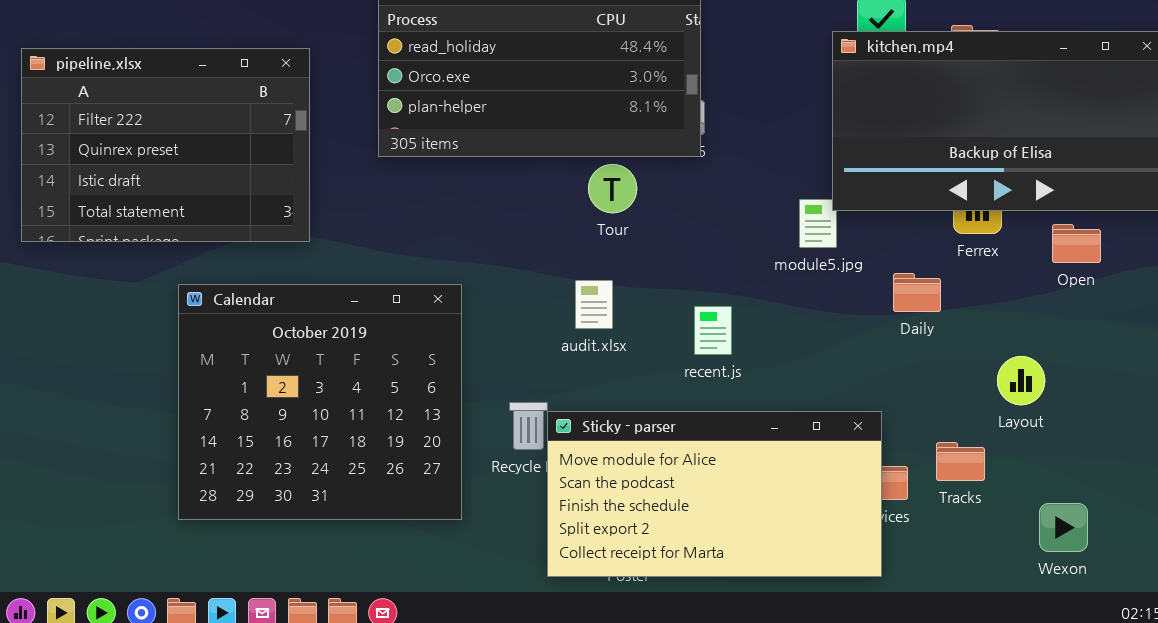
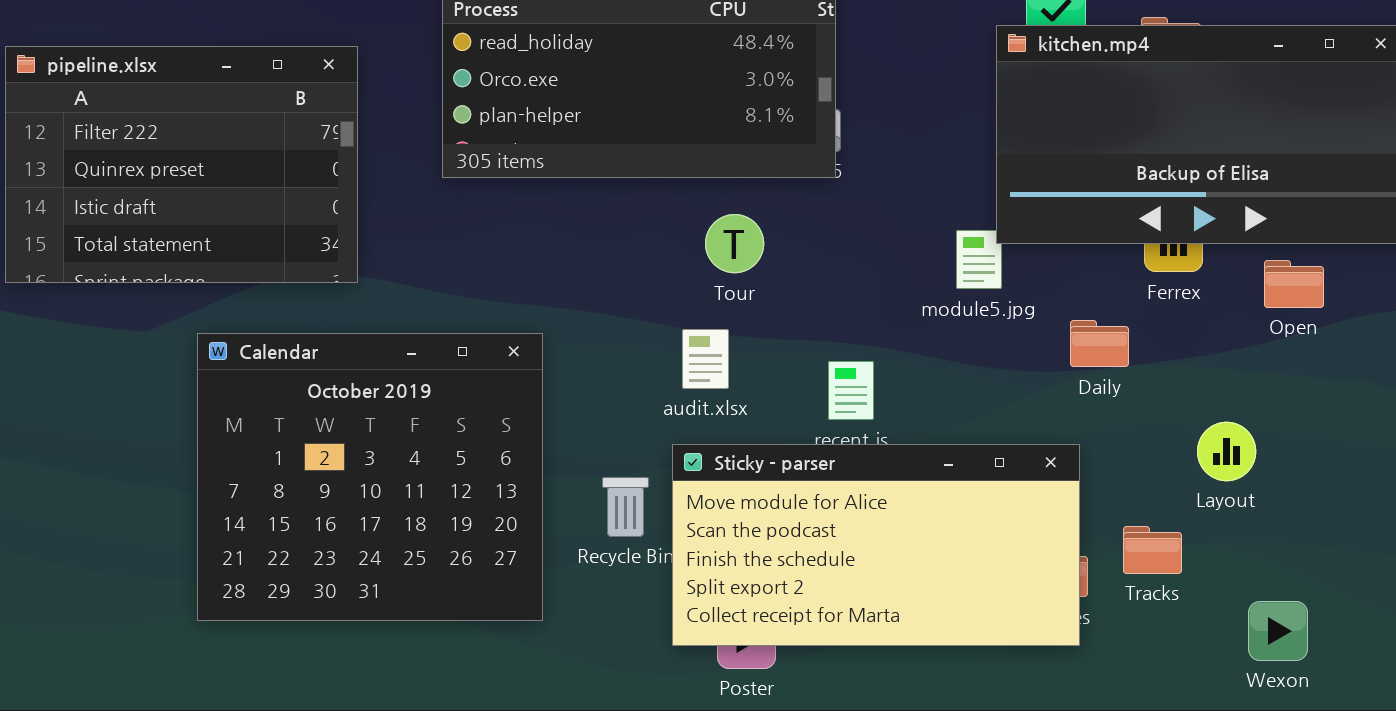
Tour: [588,164,637,213] -> [705,214,764,273], moved
Sticky - parser: [547,411,882,577] -> [672,444,1080,646], moved

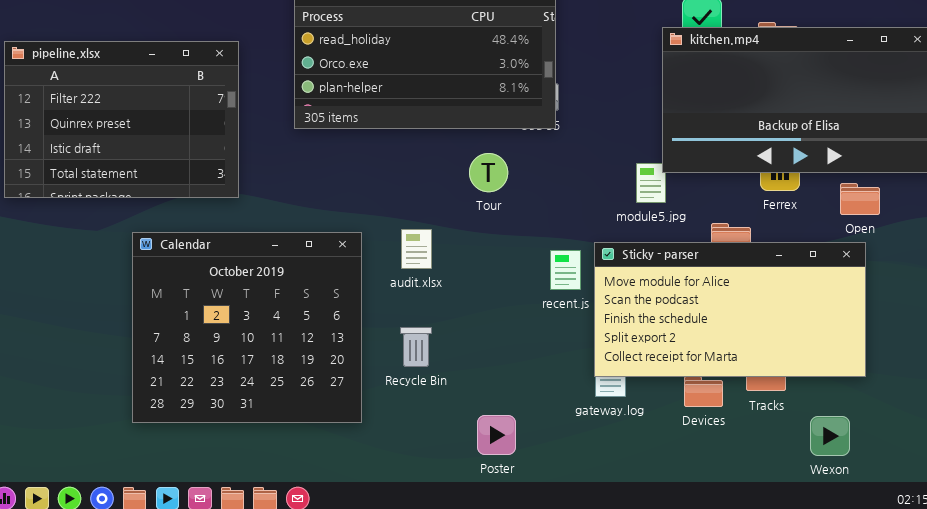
audit.xlsx: [682,329,729,389] -> [401,229,432,269], moved
Sticky - parser: [672,444,1080,646] -> [594,242,866,377], moved
Wexon: [1248,601,1308,661] -> [810,416,850,456], moved

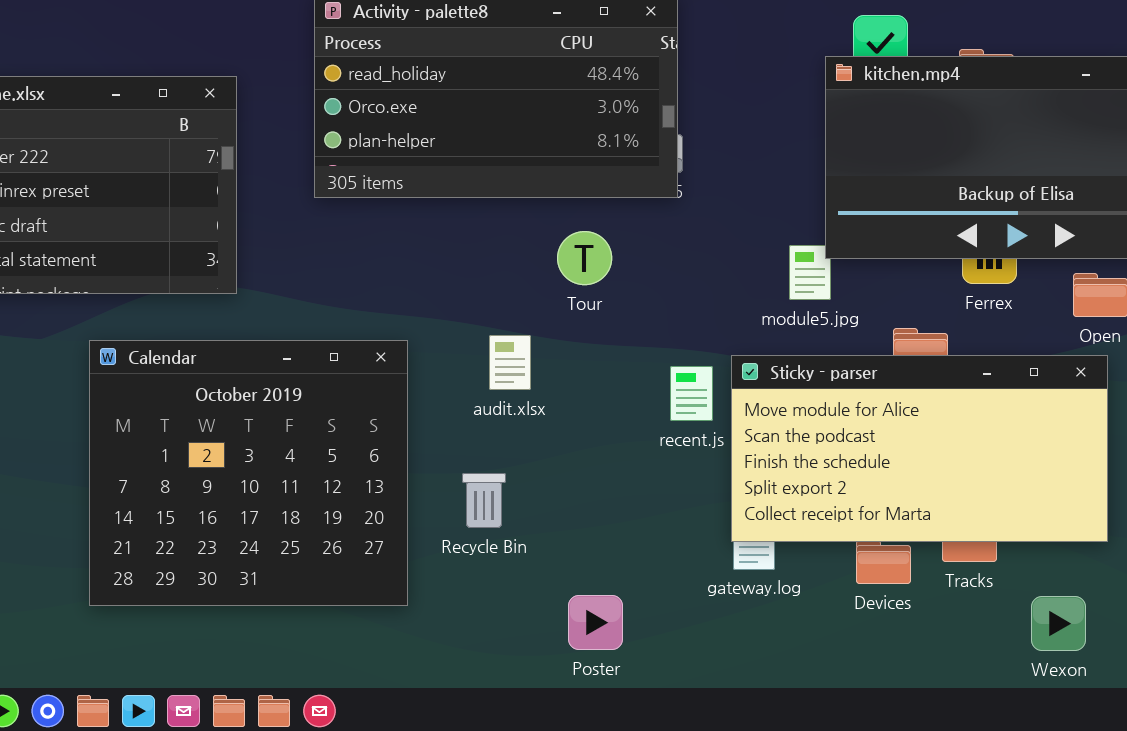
audit.xlsx: [401,229,432,269] -> [489,335,531,390], moved

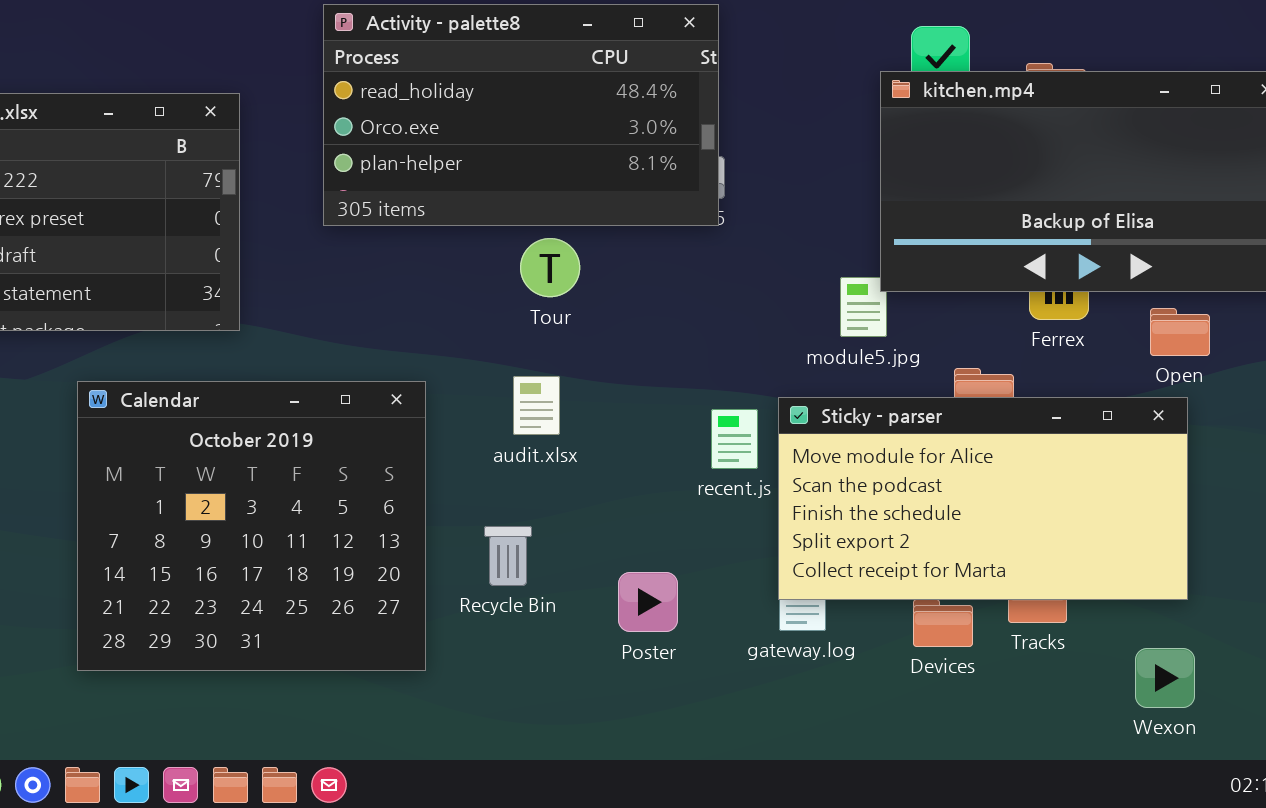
Tour: [557,231,612,285] -> [520,238,580,297], moved
Poster: [568,595,623,650] -> [618,572,678,632], moved
Wexon: [1031,596,1086,651] -> [1135,648,1195,708], moved

